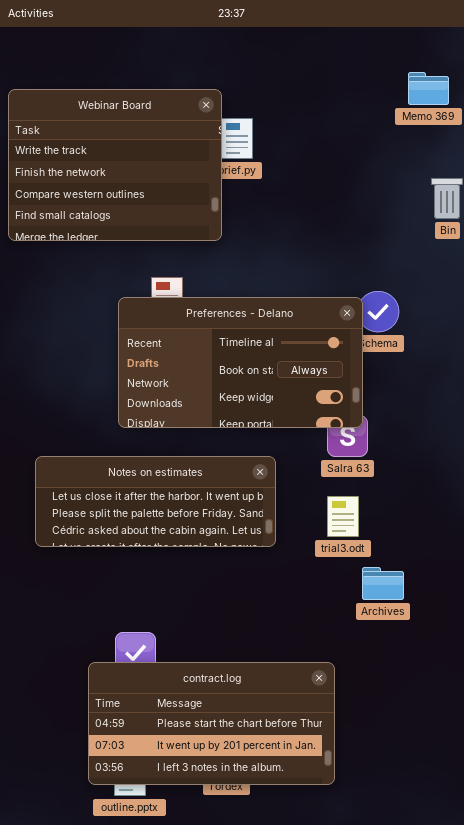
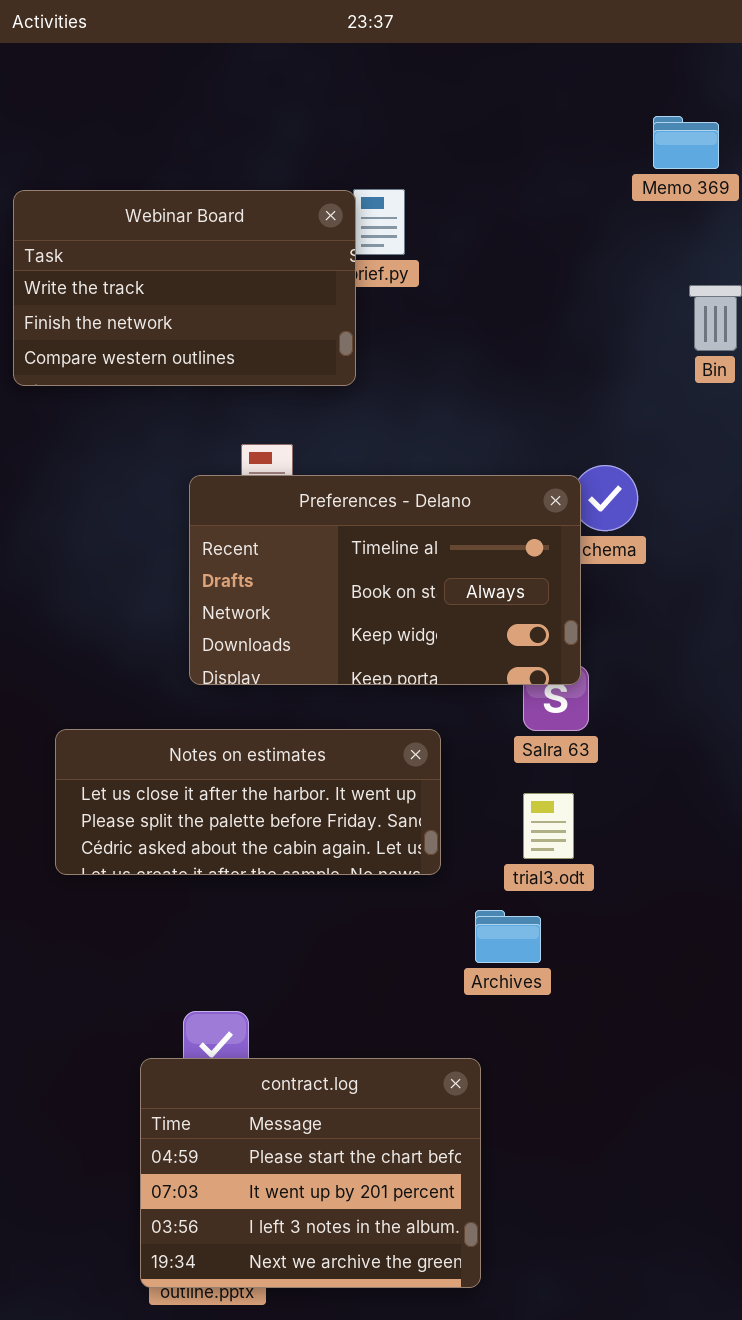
Webinar Board: [8,89,222,241] -> [13,190,356,386], resized
Archives: [362,567,404,600] -> [475,910,541,963], moved
contract.log: [88,662,335,785] -> [140,1058,481,1288], resized

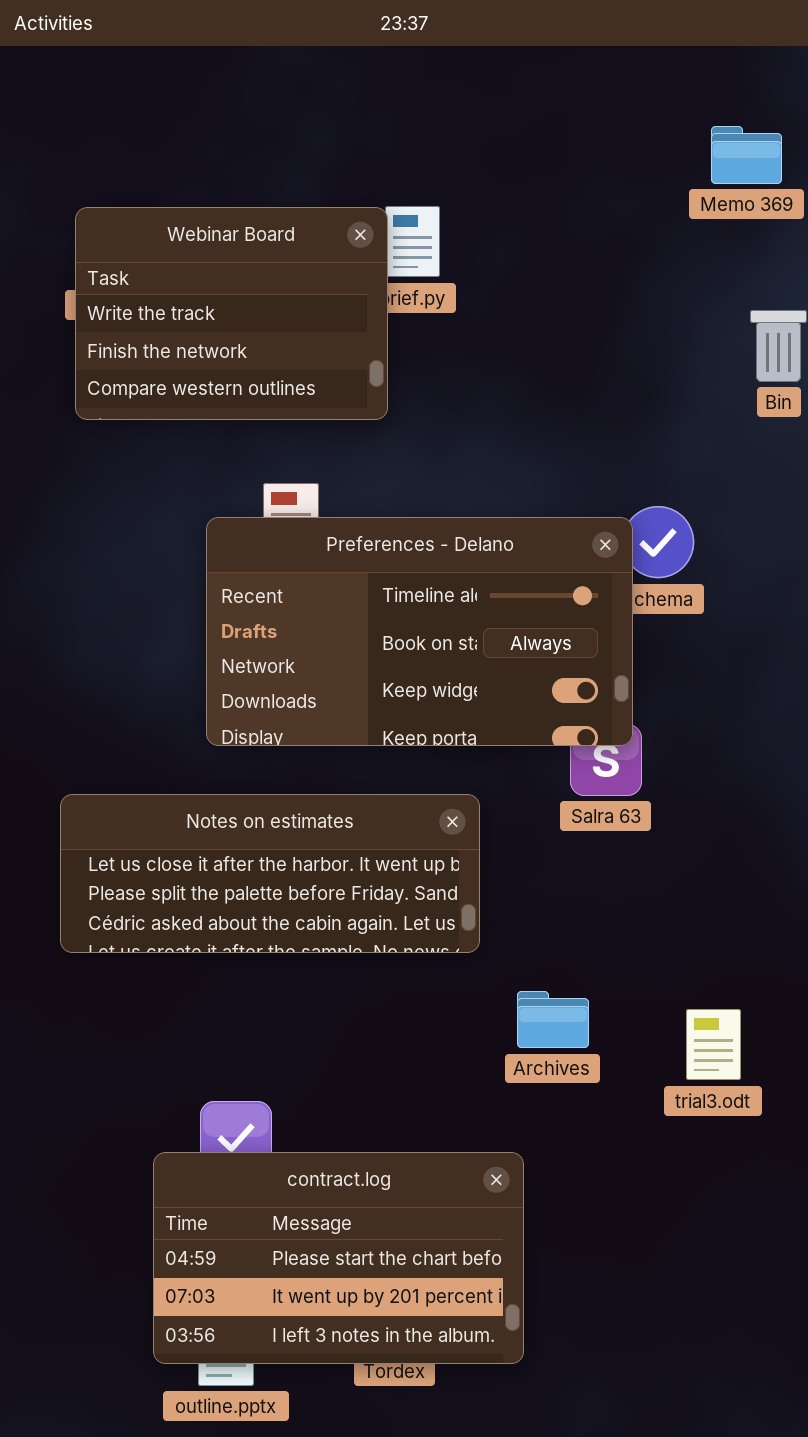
Webinar Board: [13,190,356,386] -> [75,207,388,420], resized
trial3.odt: [523,793,574,859] -> [686,1009,741,1080], moved
contract.log: [140,1058,481,1288] -> [153,1152,524,1364], resized

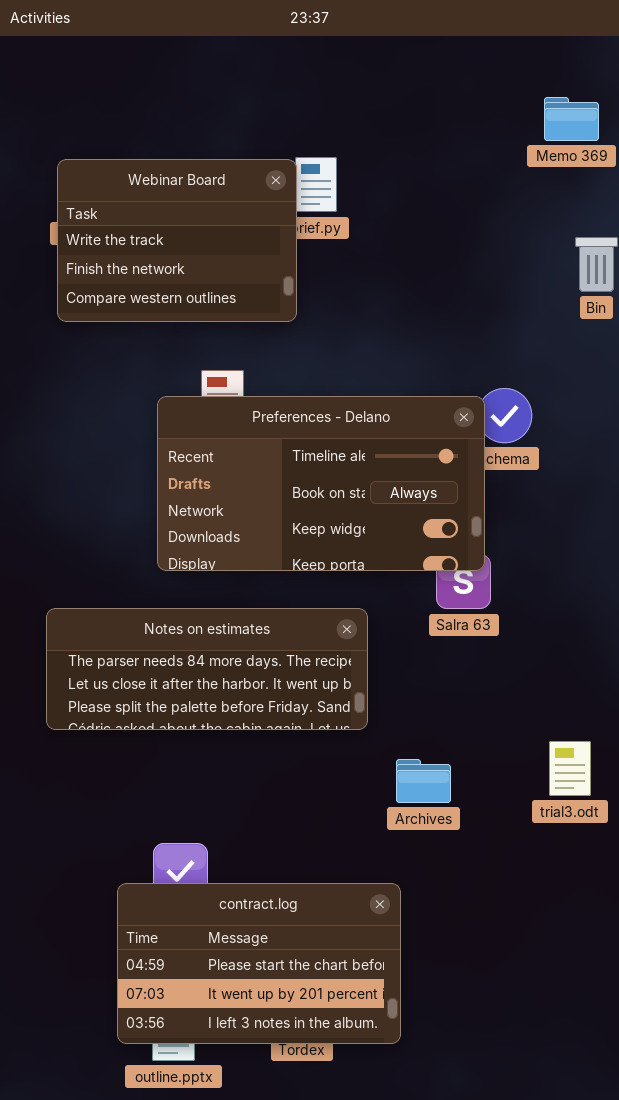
Notes on estimates: [60,794,480,953] -> [46,608,368,730], scrolled up 1 row
trial3.odt: [686,1009,741,1080] -> [549,741,591,796], moved

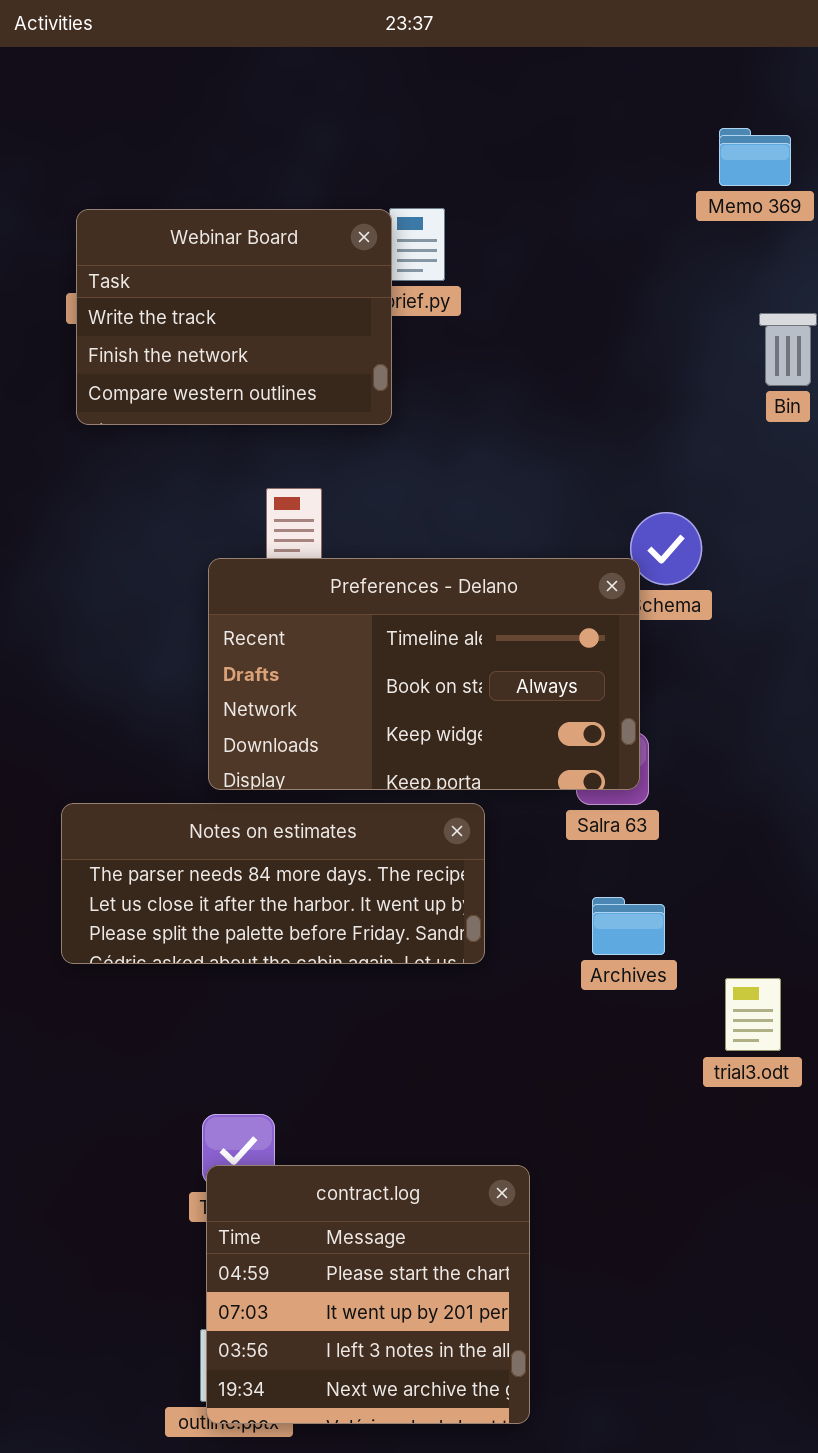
Preferences - Delano: [157,396,485,571] -> [208,558,640,790], moved
Archives: [396,759,451,803] -> [592,897,665,955], moved
contract.log: [117,883,401,1044] -> [206,1165,530,1424], resized

